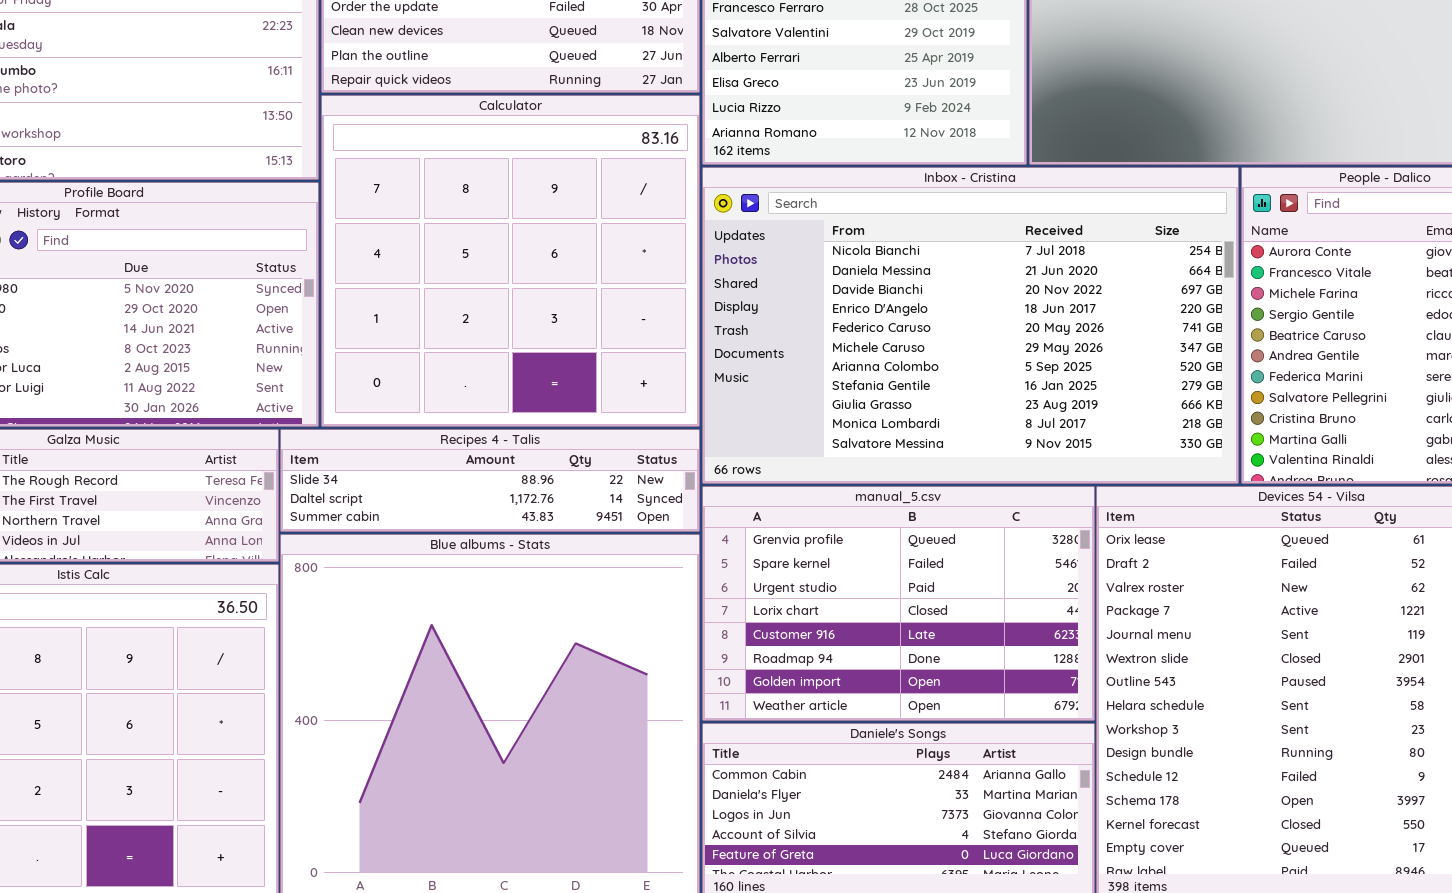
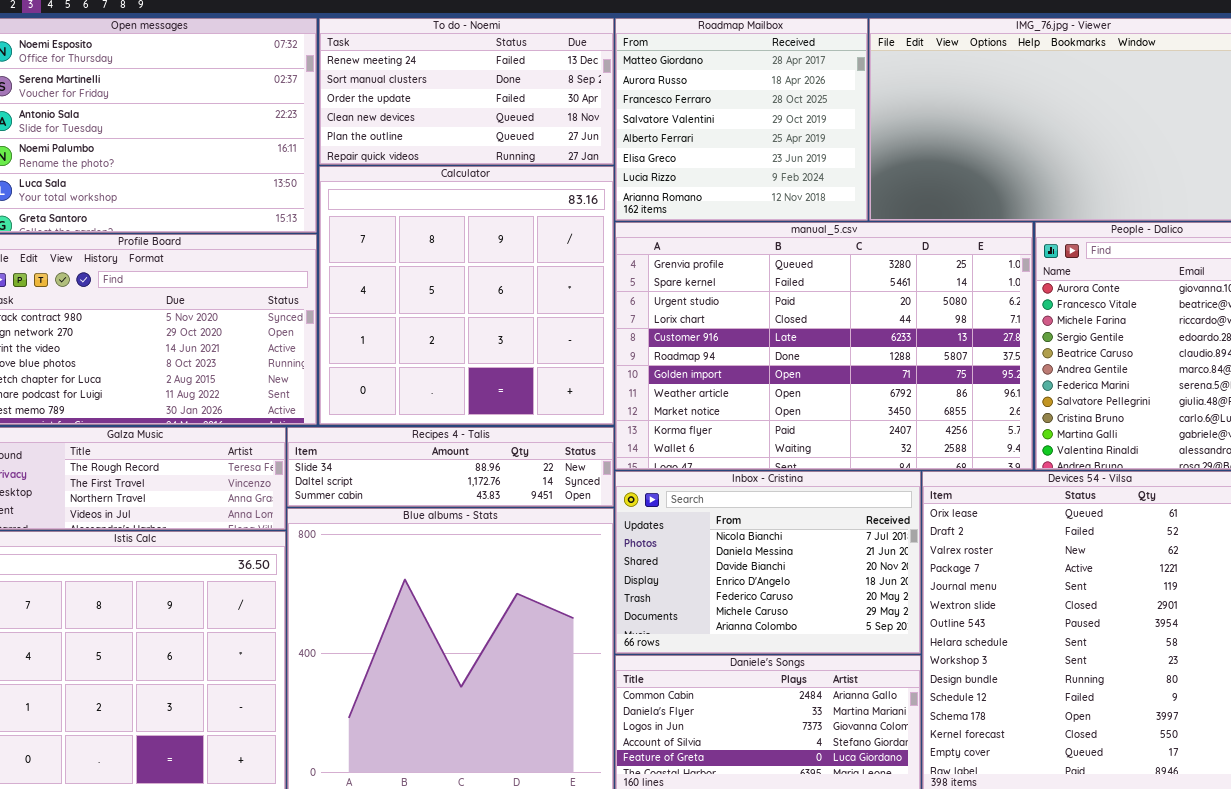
Inbox - Cristina: [702,167,1239,484] -> [615,471,921,654], moved, resized
manual_5.csv: [702,486,1095,721] -> [615,222,1033,470], moved, resized

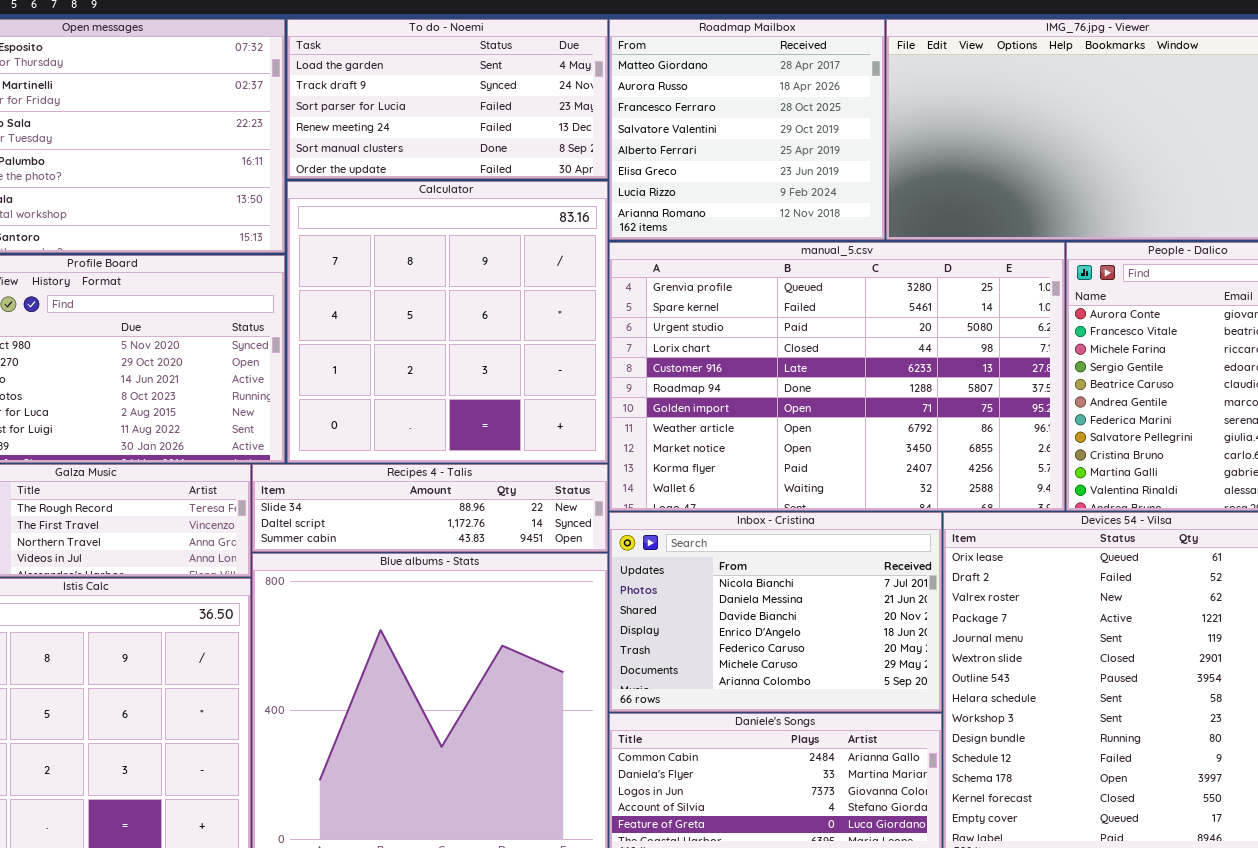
To do - Noemi: [319,18,614,165] -> [287,19,608,179], scrolled up 3 rows

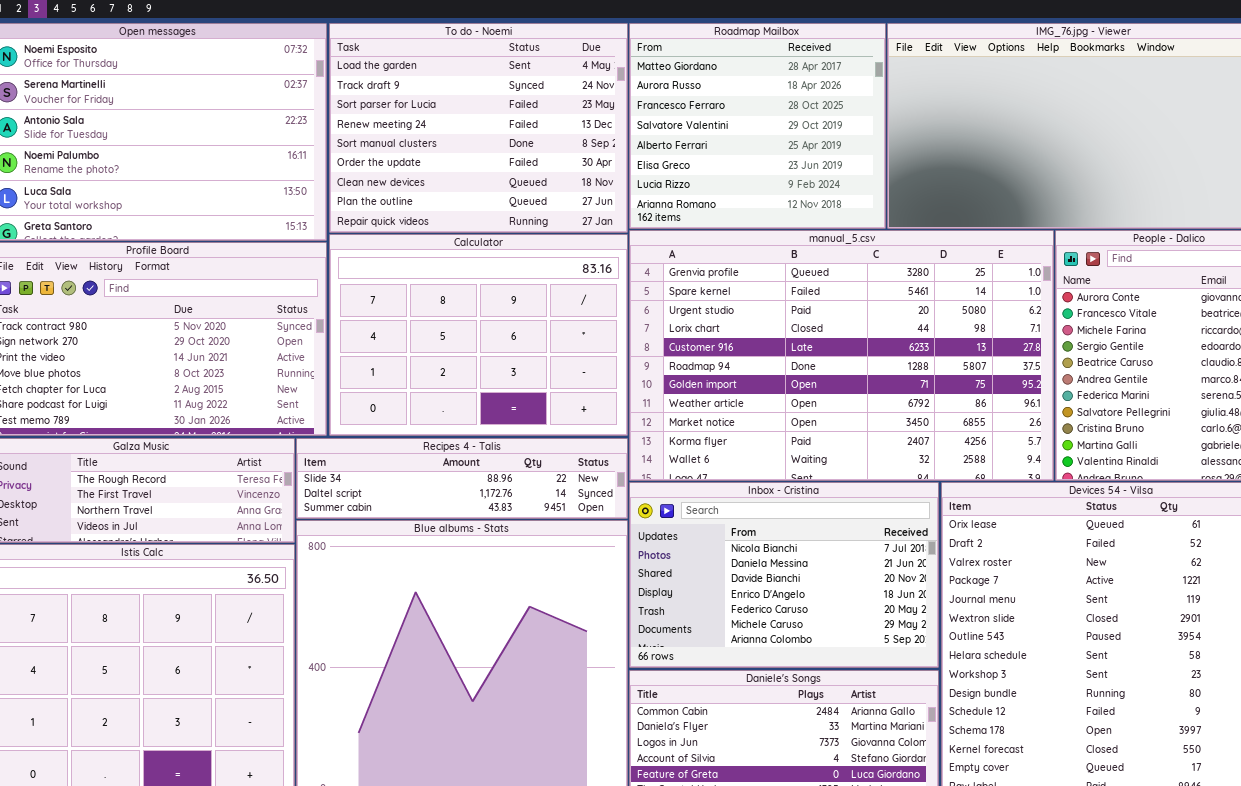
To do - Noemi: [287,19,608,179] -> [329,23,628,233], resized
Calculator: [287,181,608,463] -> [329,234,628,436], resized

